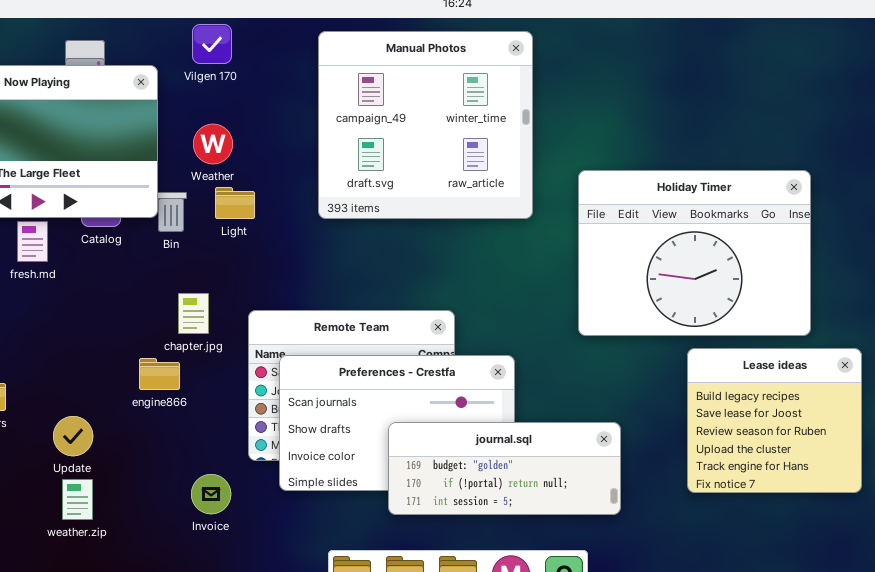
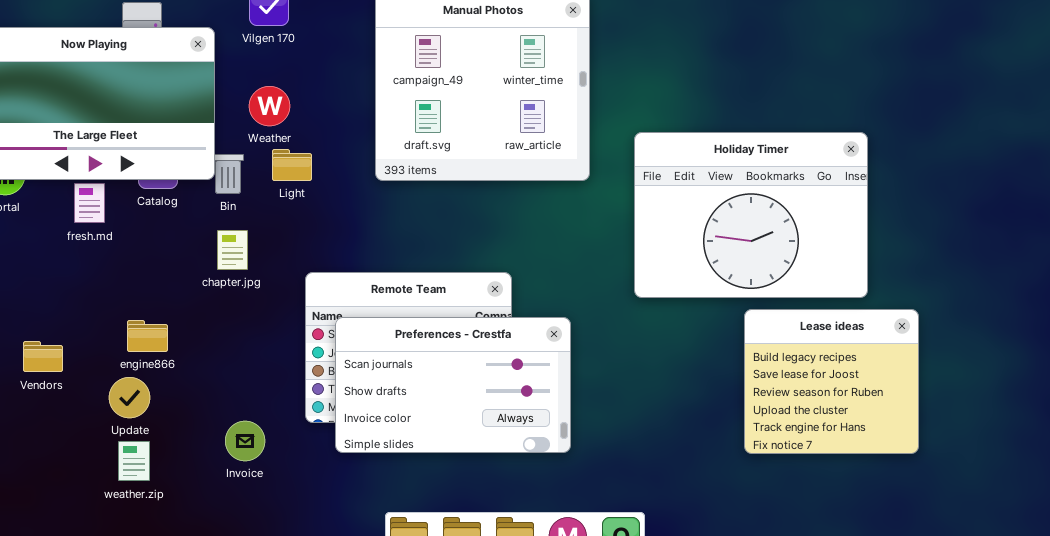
chapter.jpg: [178,293,209,334] -> [217,230,248,270], moved
engine866: [139,358,180,390] -> [127,320,168,352], moved
journal.sql: [388,422,621,515] -> none, closed
Invoice: [191,474,231,514] -> [225,421,265,461], moved

